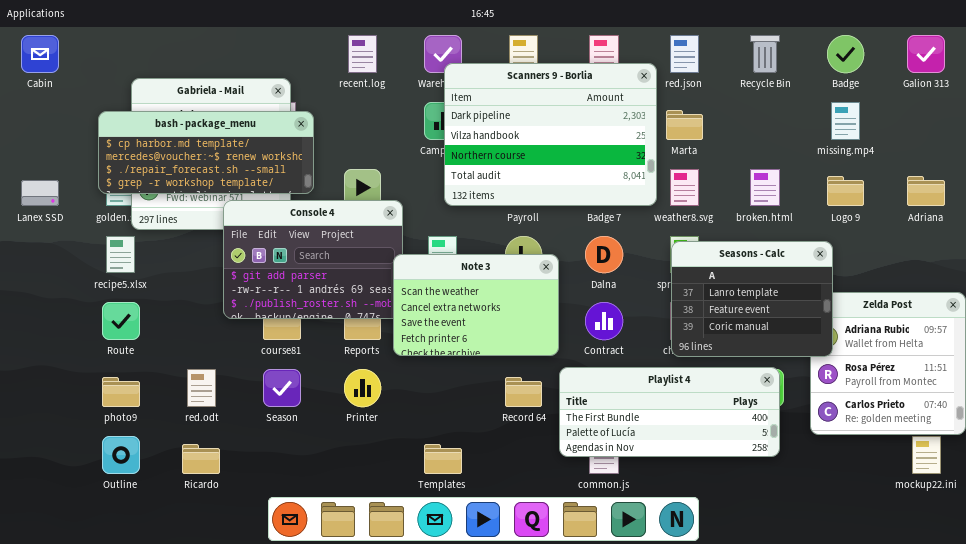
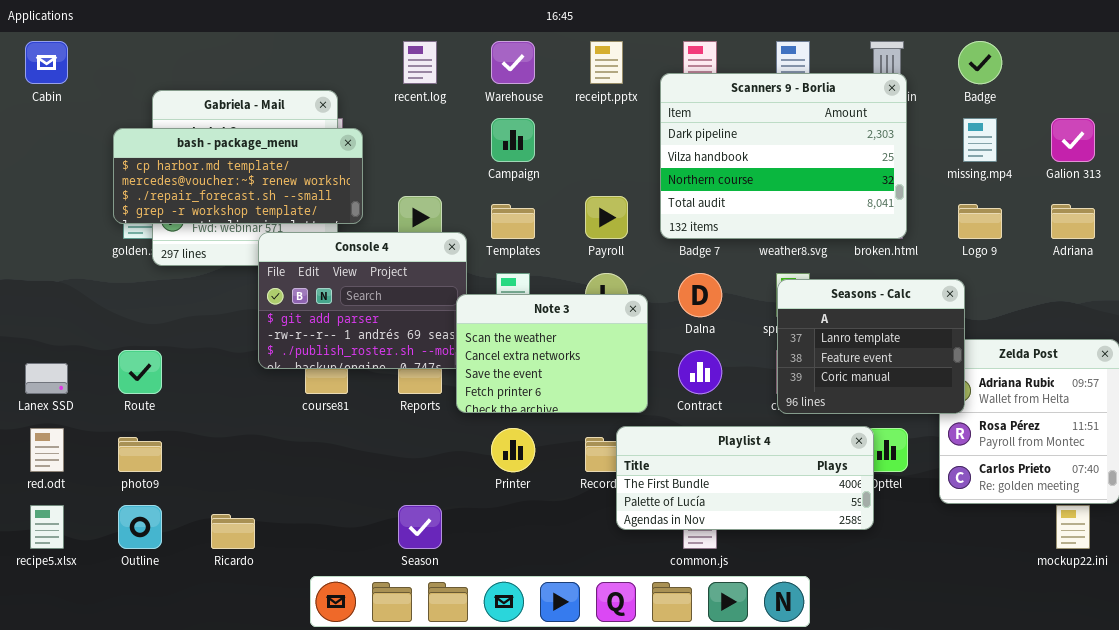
Galion 313: [907,35,945,73] -> [1051,118,1095,162], moved
Scanners 9 - Borlia: [444,63,657,206] -> [660,73,907,239], moved
Lanex SSD: [21,180,59,206] -> [25,363,68,394], moved
recipe5.xlsx: [106,236,135,273] -> [30,505,64,549], moved
Playlist 4: [559,367,780,457] -> [616,426,874,530], moved
red.odt: [187,369,216,407] -> [30,428,64,472], moved
Season: [263,369,301,407] -> [398,505,442,549], moved
Printer: [344,369,381,407] -> [491,428,535,472], moved
Templates: [424,444,462,474] -> [491,204,535,239], moved

